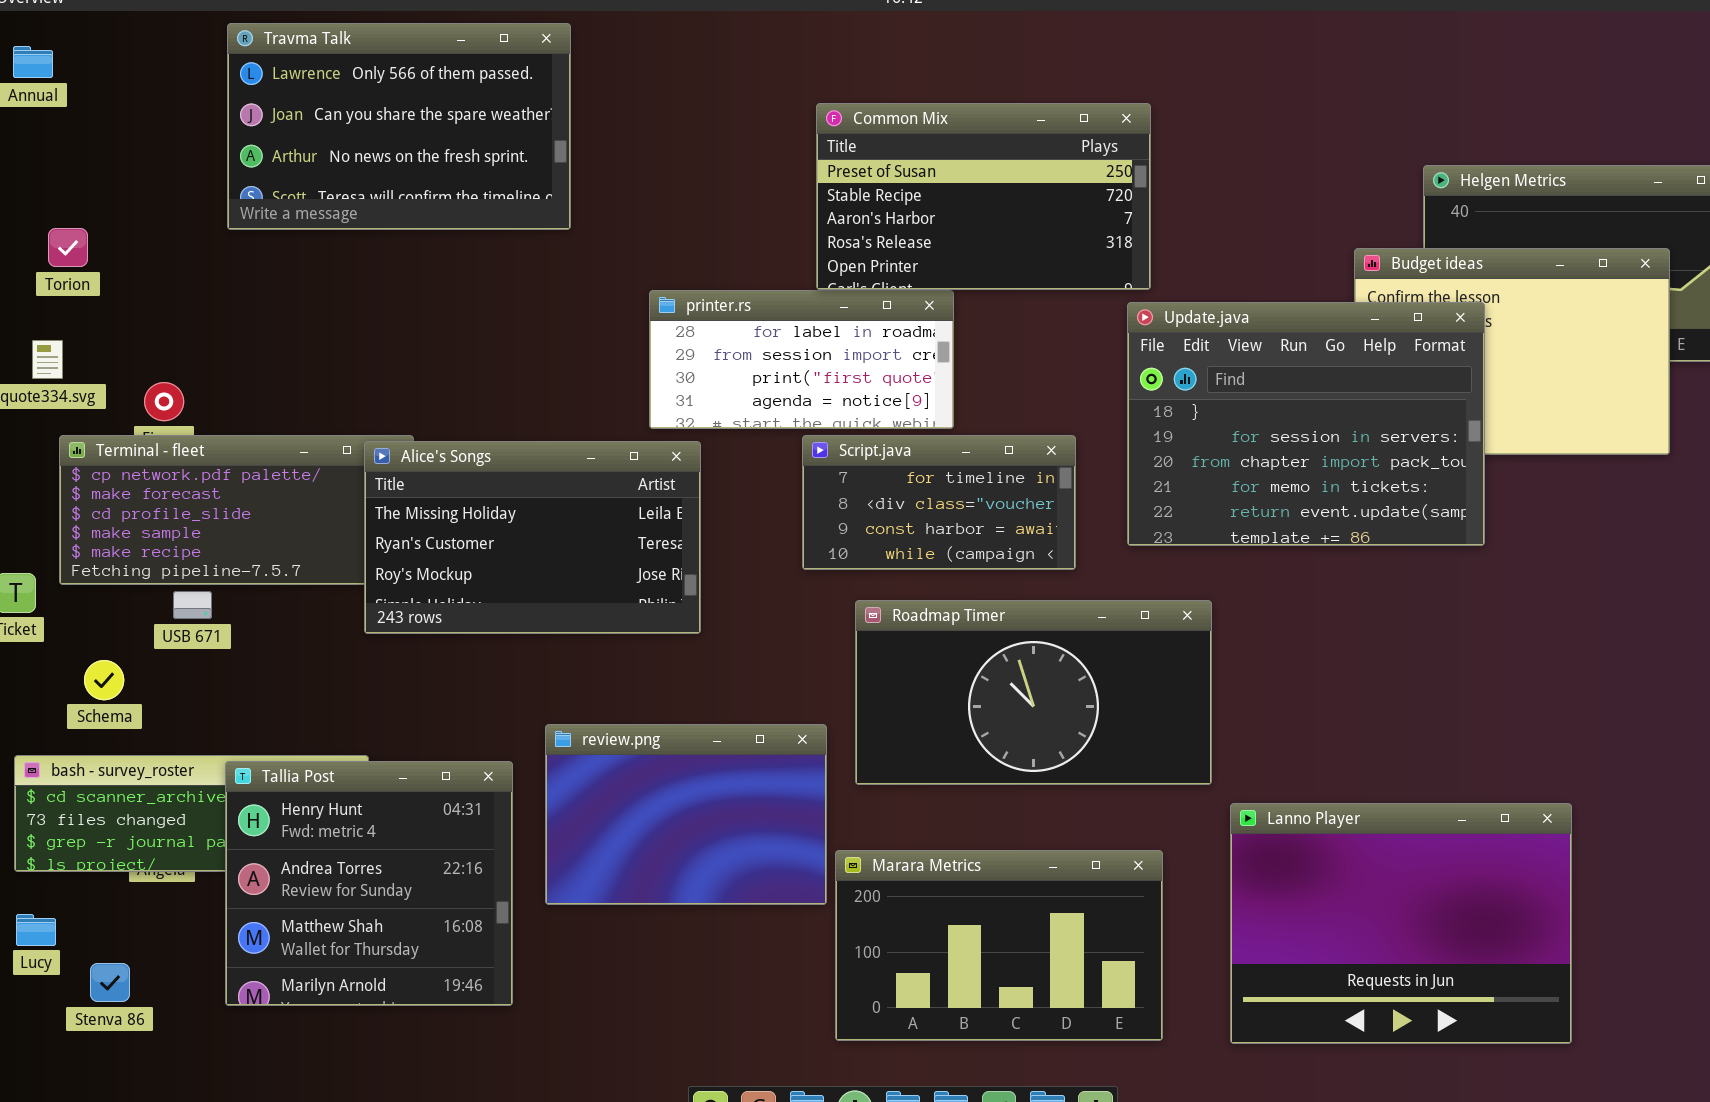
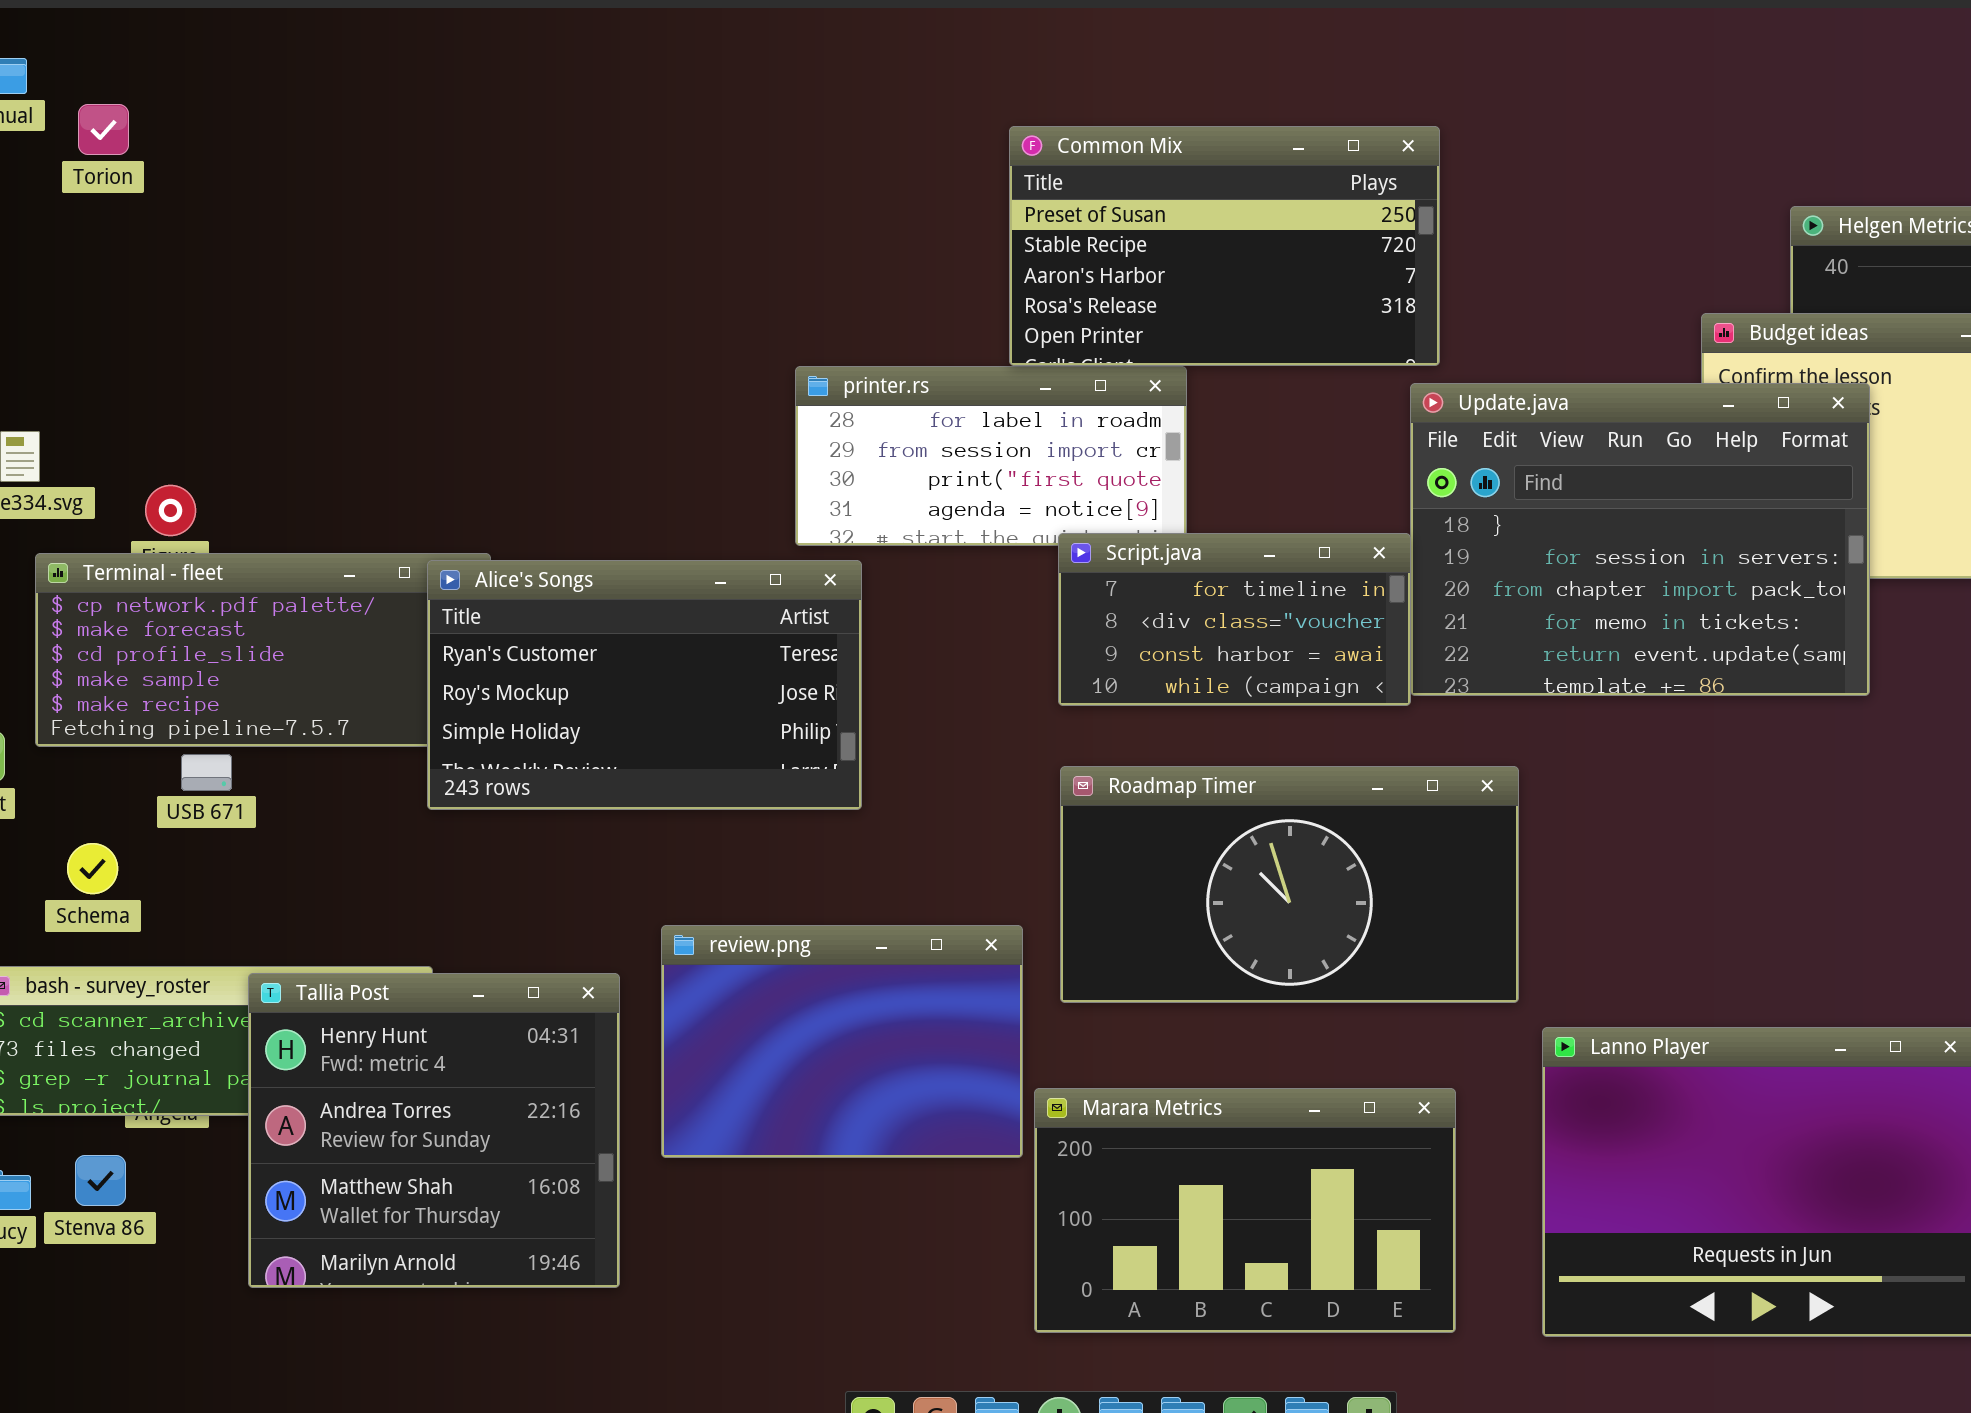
Travma Talk: [227,23,571,230] -> none, closed
Torion: [48,228,88,267] -> [78,104,129,155], moved
Script.java: [802,435,1076,570] -> [1058,533,1411,706], moved
Alice's Songs: [364,441,701,634] -> [427,560,862,810], scrolled down 1 row
Stenva 86: [90,963,130,1002] -> [75,1155,126,1206], moved

